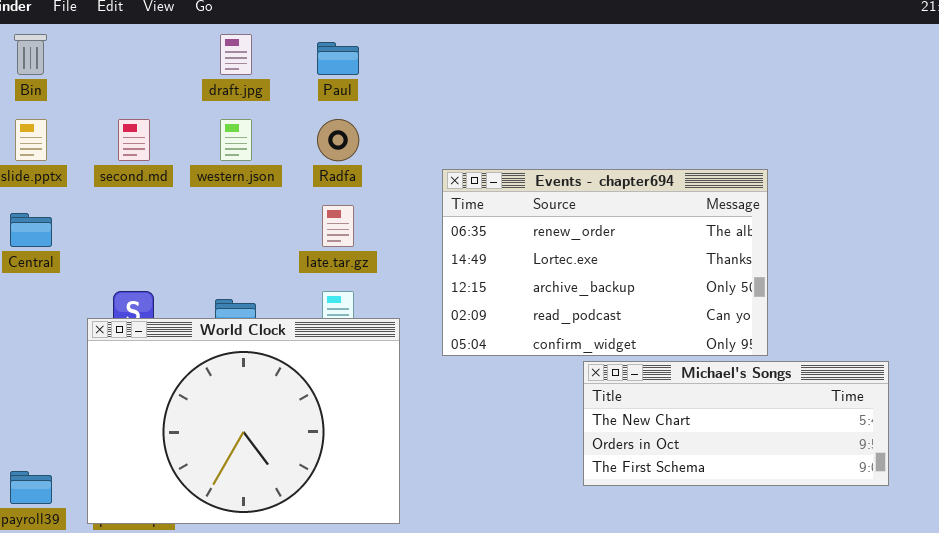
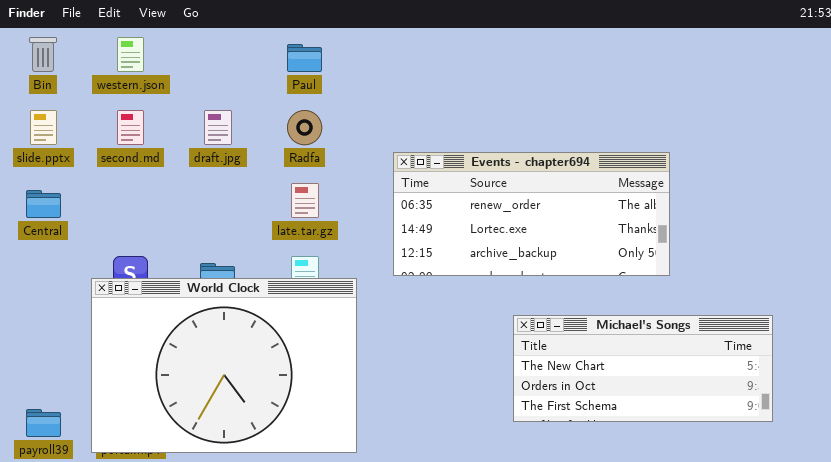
draft.jpg: [220,34,252,75] -> [204,110,232,145], moved
western.json: [220,119,252,161] -> [117,37,144,72], moved
Events - chapter694: [442,169,768,356] -> [393,152,670,276], resized

